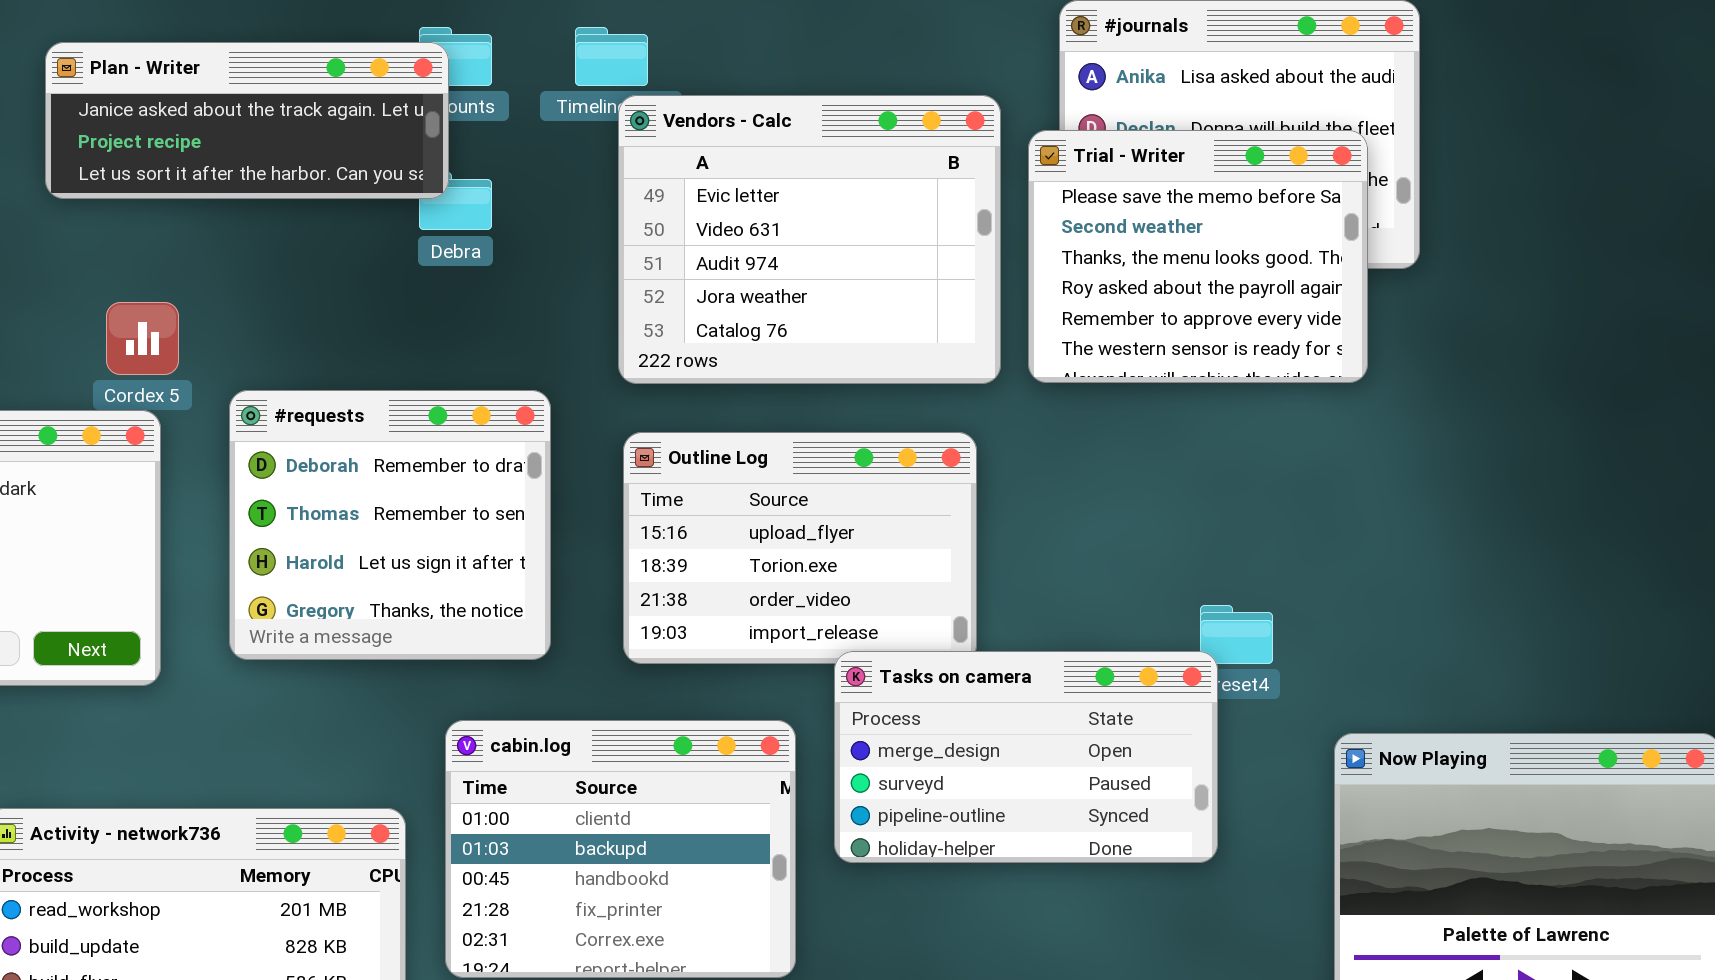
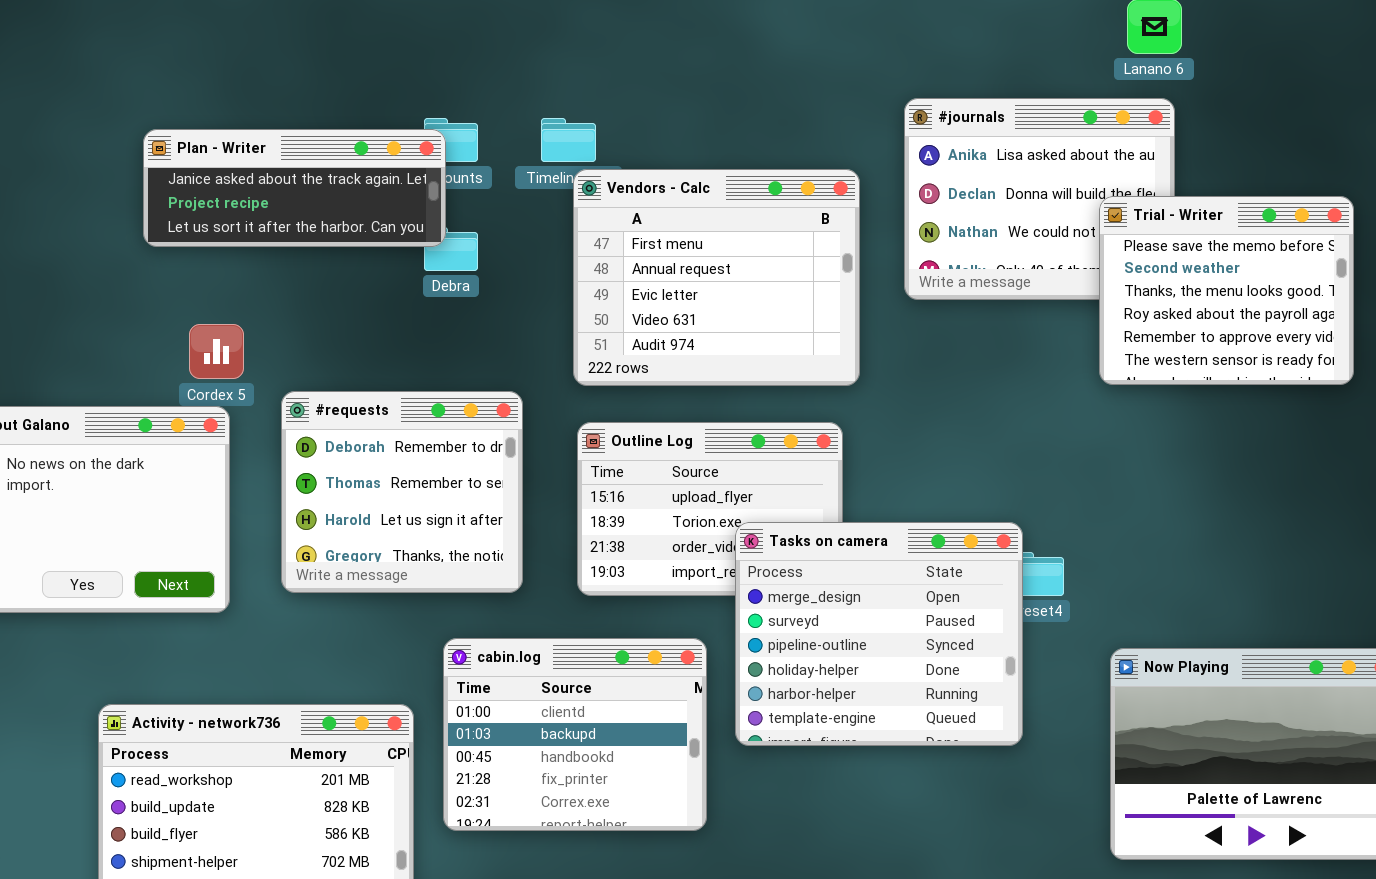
Vendors - Calc: [618,95,1001,384] -> [573,169,860,386], scrolled up 2 rows
Trial - Writer: [1028,130,1368,383] -> [1099,196,1354,385], moved
Tasks on camera: [834,651,1218,863] -> [735,522,1023,746], resized

